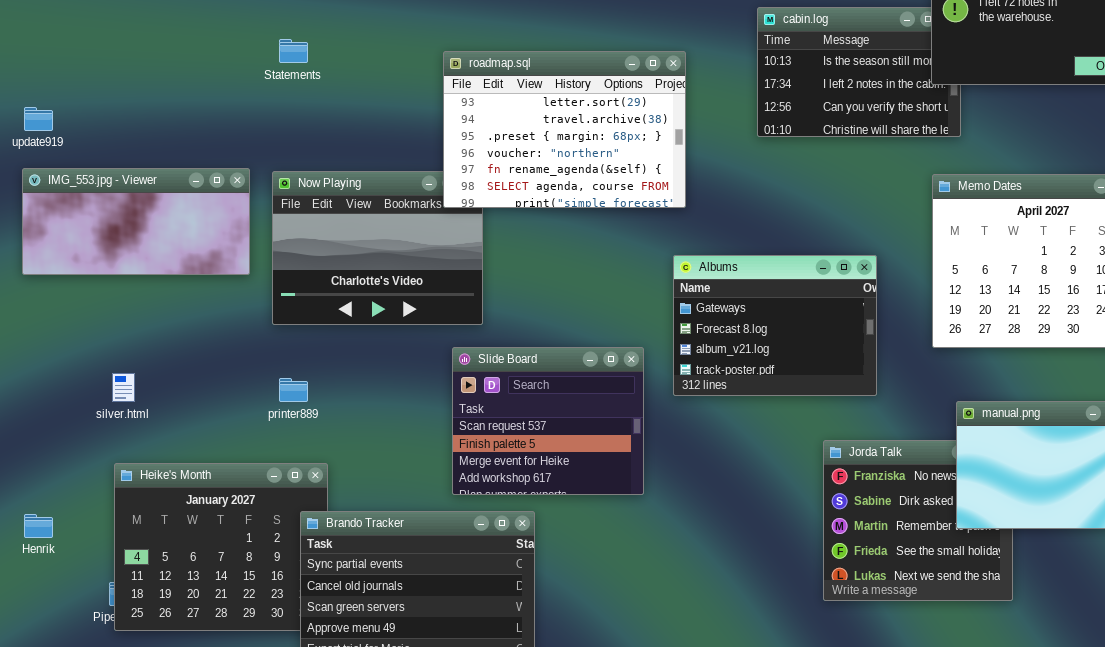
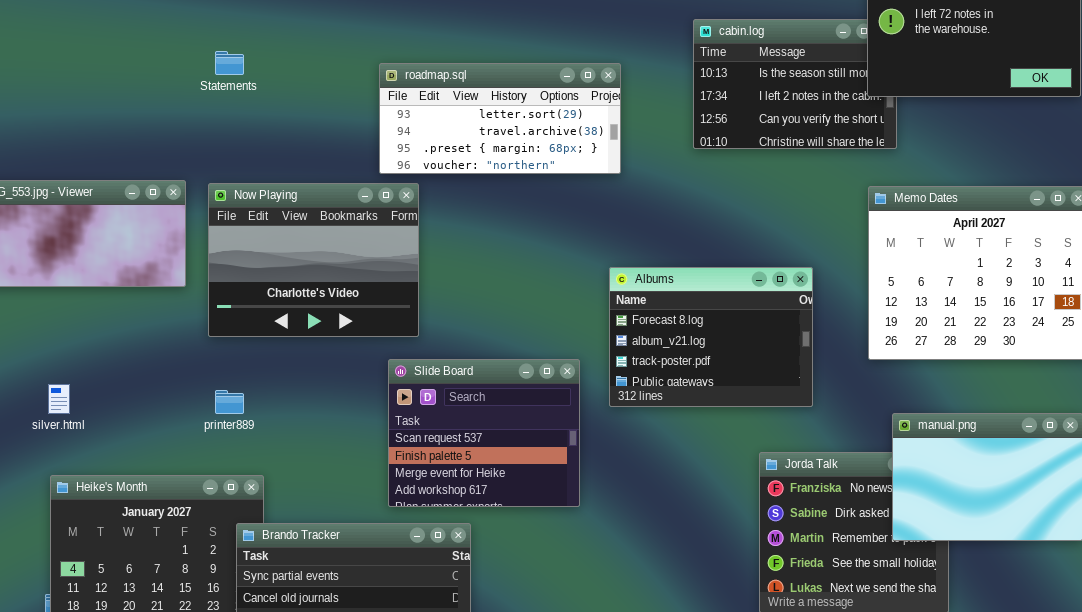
roadmap.sql: [443,51,686,208] -> [379,63,621,174], resized
Albums: [673,255,877,396] -> [609,267,813,407], scrolled down 1 row

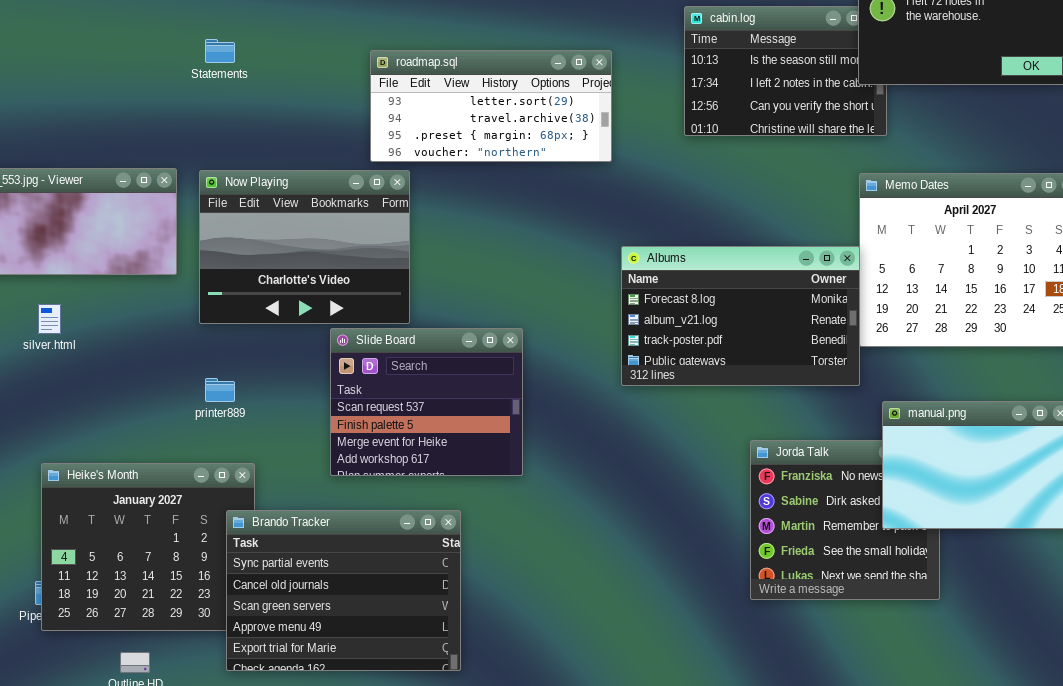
Albums: [609,267,813,407] -> [621,246,860,386], moved, resized
Slide Board: [388,359,580,507] -> [330,328,523,476], moved
silver.html: [48,384,70,414] -> [38,304,61,334], moved

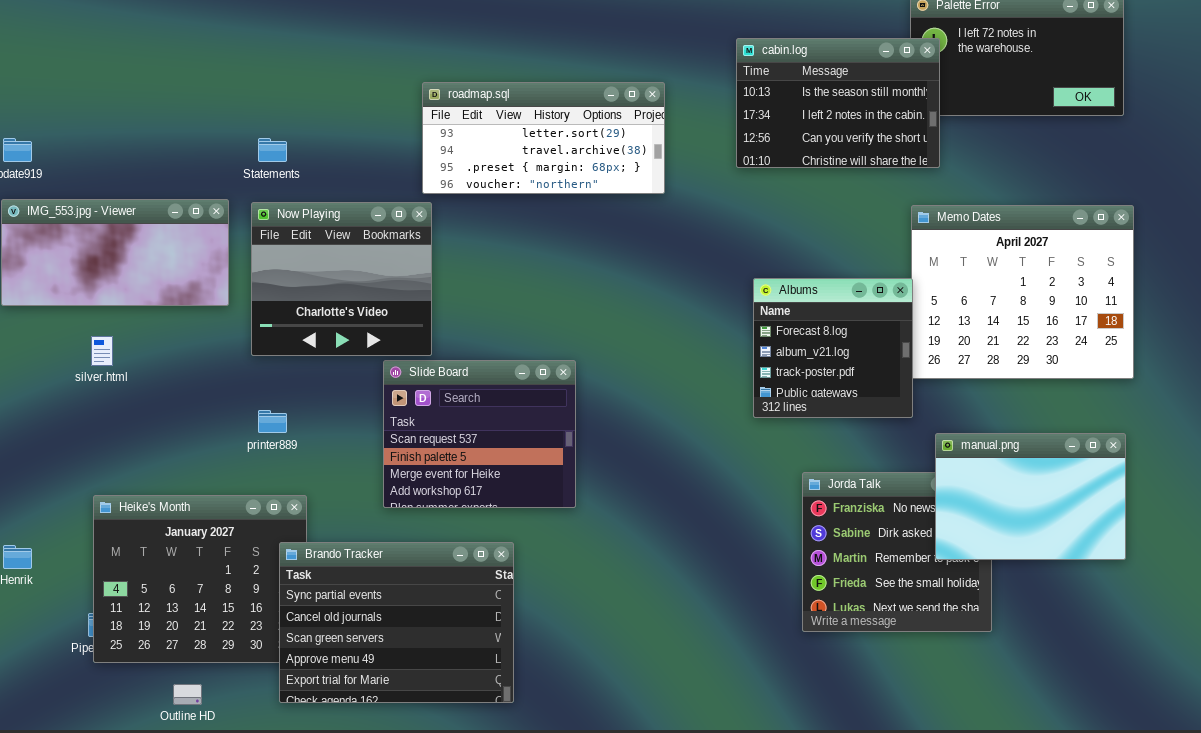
cabin.log: [684,6,887,136] -> [736,38,940,168], raised
Statements: [205,39,235,63] -> [258,138,287,162], moved
Now Playing: [199,170,410,324] -> [251,202,432,356], resized
Albums: [621,246,860,386] -> [753,278,913,418], resized

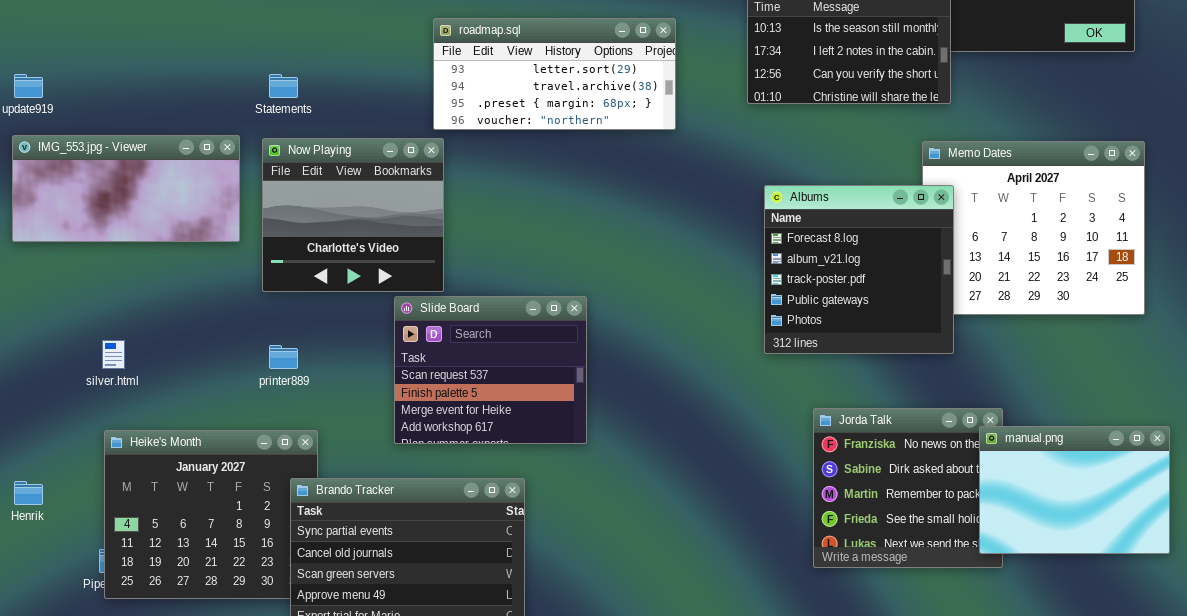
Albums: [753,278,913,418] -> [764,185,954,354], resized
silver.html: [91,336,113,366] -> [102,340,125,369], moved
manual.png: [935,433,1126,560] -> [979,426,1170,554], moved

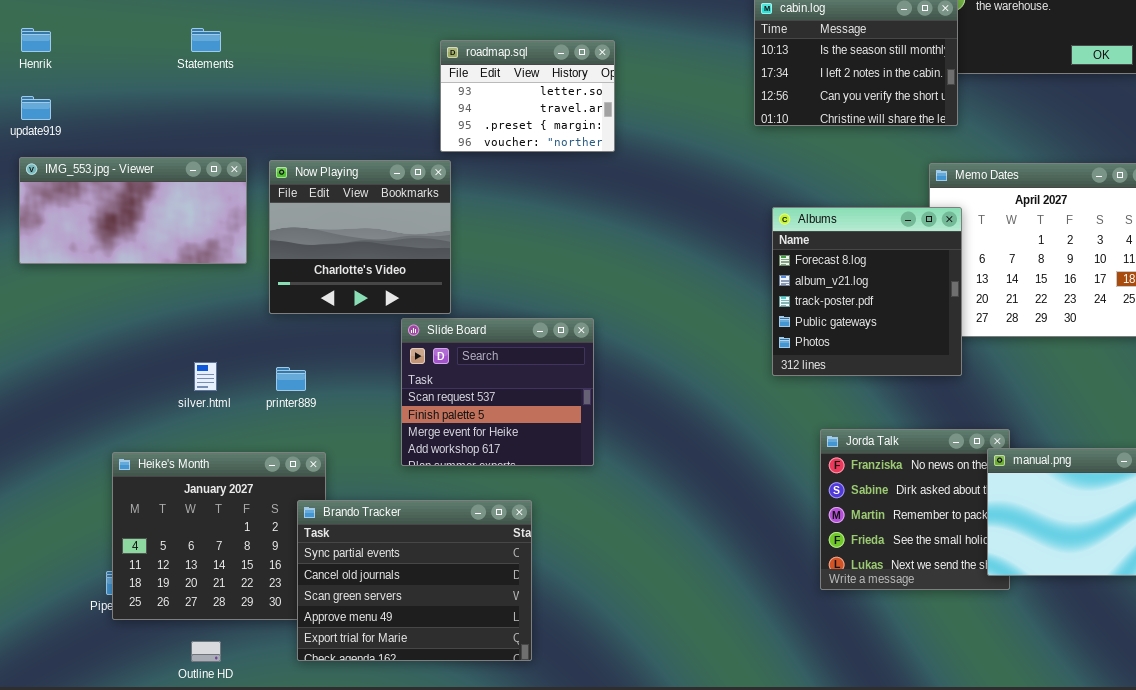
roadmap.sql: [433,18,676,130] -> [440,40,615,152], resized
Statements: [269,74,298,98] -> [191,28,221,52], moved
silver.html: [102,340,125,369] -> [194,362,217,391], moved
Henrik: [14,481,43,505] -> [21,28,51,52], moved

